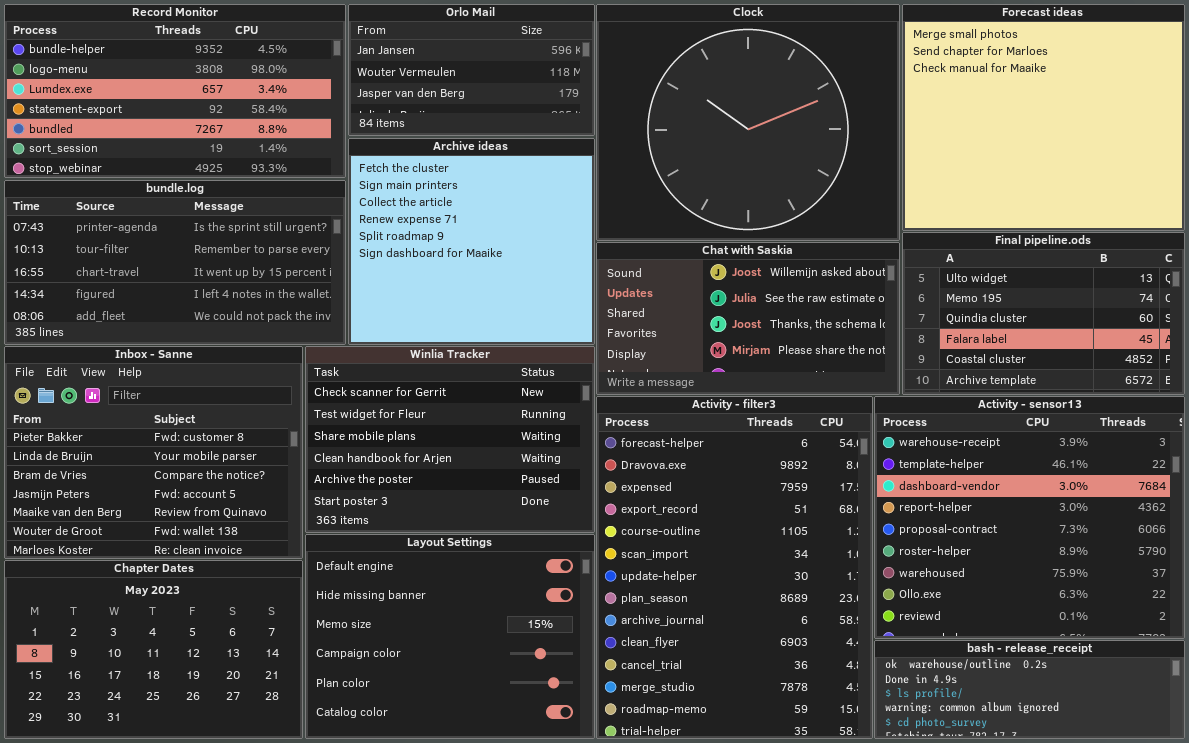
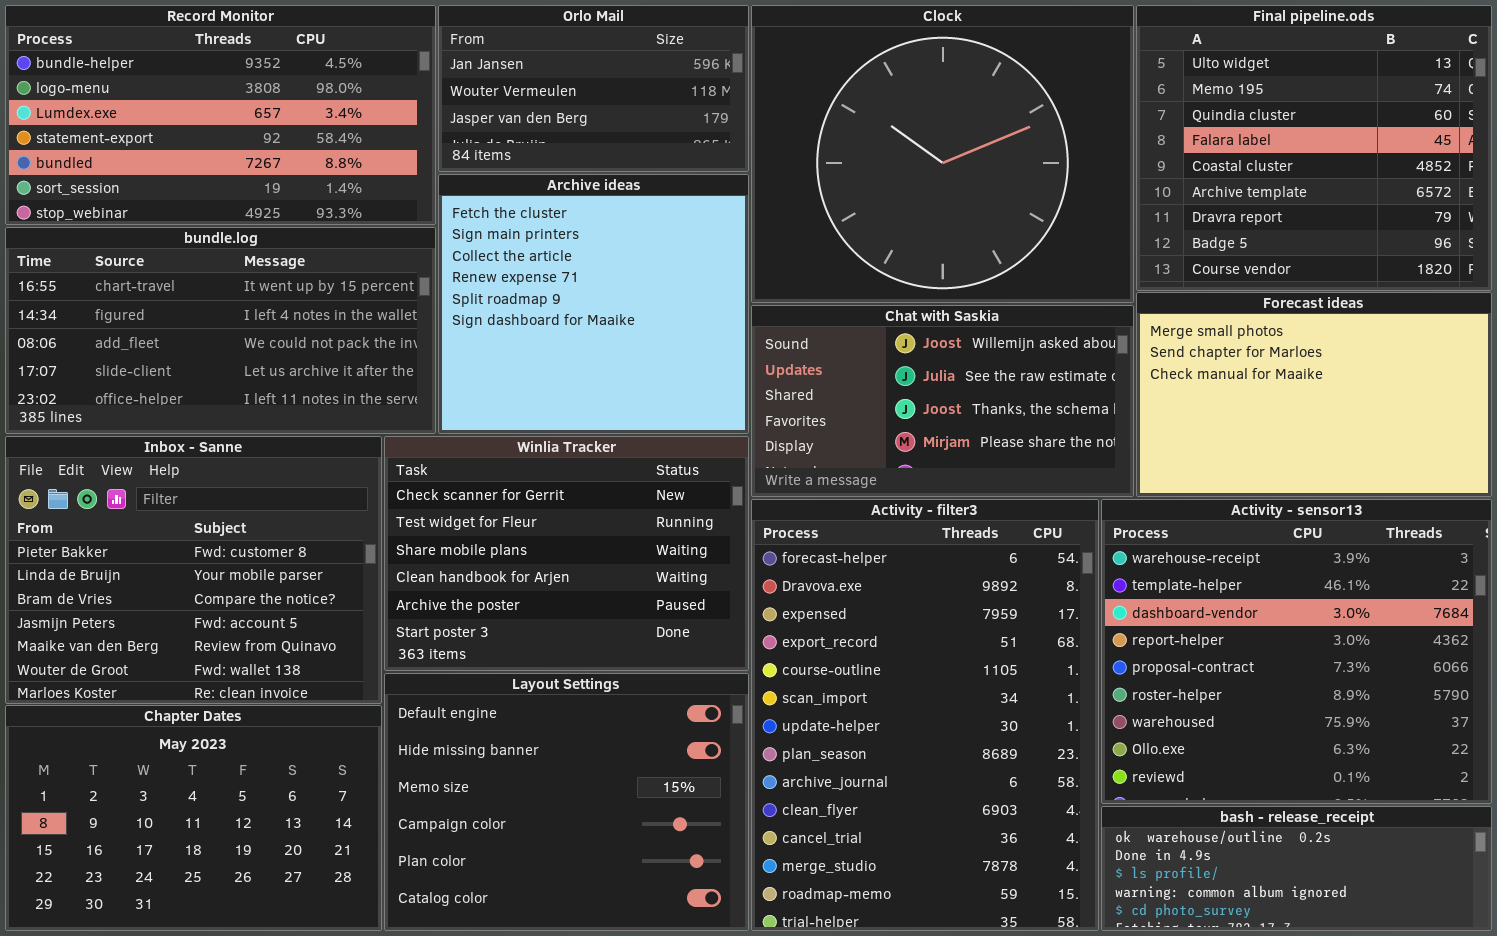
Forecast ideas: [902,4,1185,231] -> [1136,292,1492,497], moved, resized
bundle.log: [4,180,346,345] -> [5,227,436,434], scrolled down 2 rows
Final pipeline.ods: [902,232,1185,395] -> [1136,5,1492,291], moved, resized

